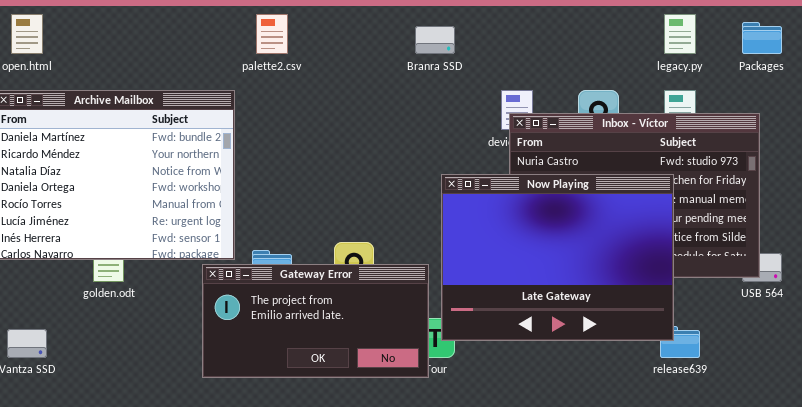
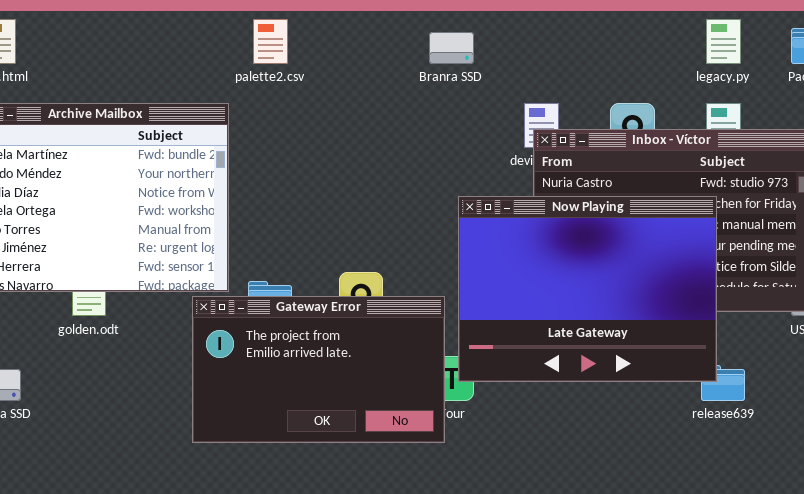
Gateway Error: [202,264,429,378] -> [192,296,445,443], resized

